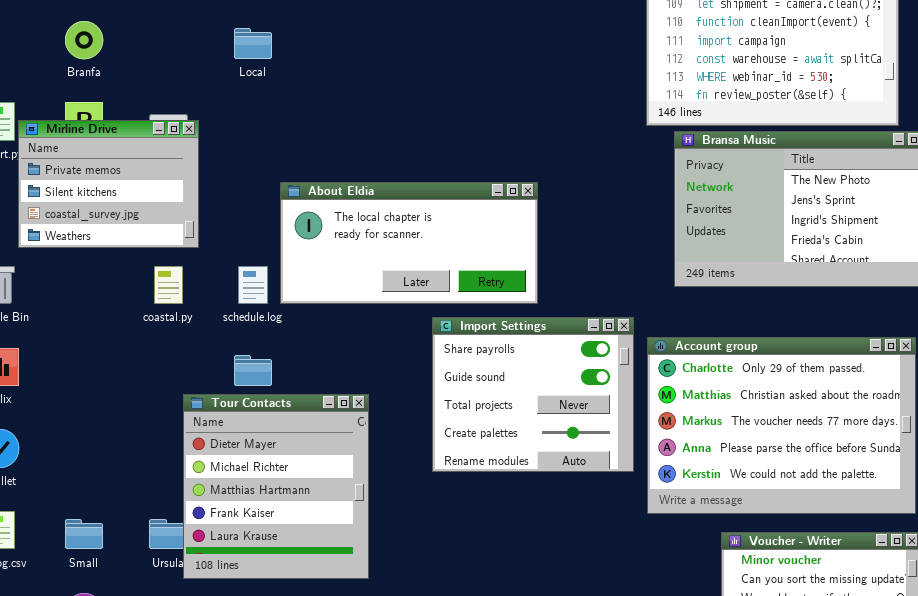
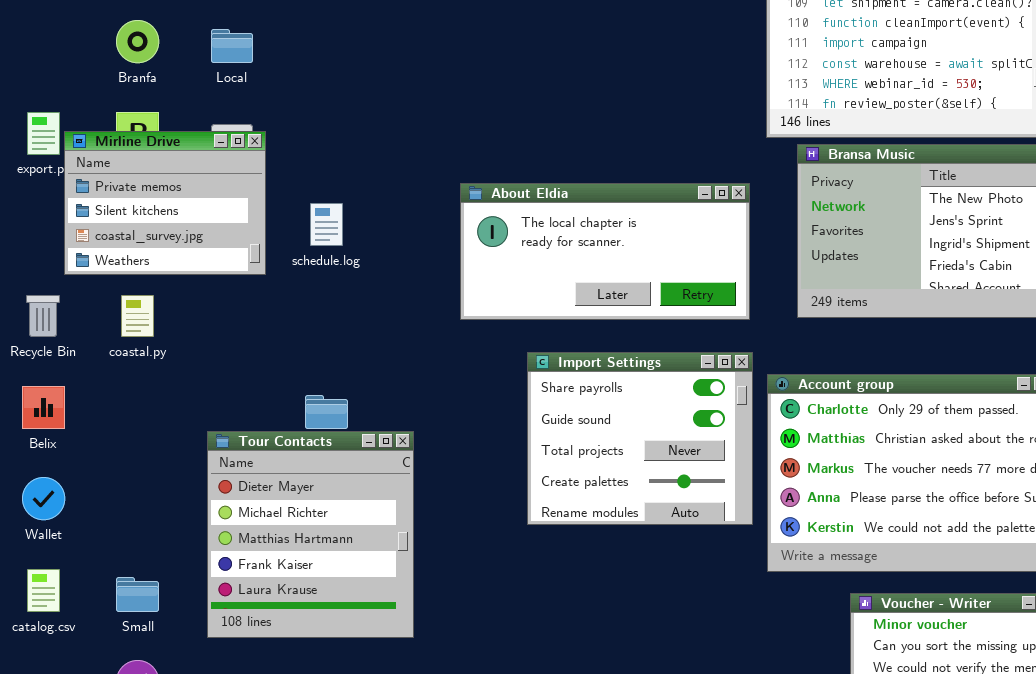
Local: [234,28,272,59] -> [211,29,253,63], moved
About Eldia: [280,182,538,304] -> [460,183,750,320], moved
coastal.py: [154,266,183,304] -> [121,295,154,337], moved
schedule.log: [238,266,268,304] -> [310,203,343,246], moved
Tour Contacts: [183,394,369,579] -> [207,431,414,638], moved

